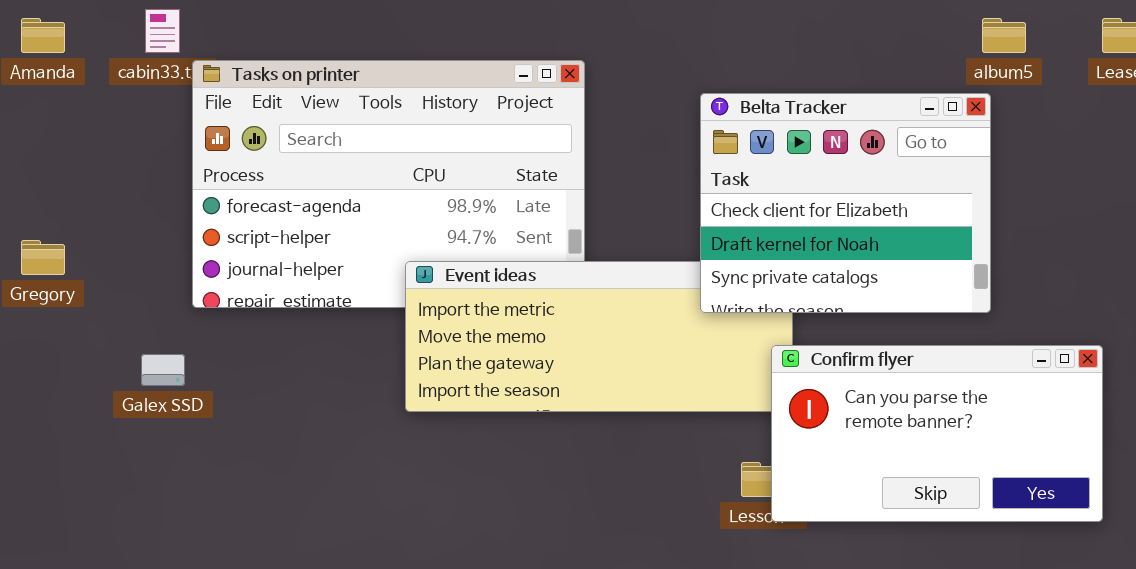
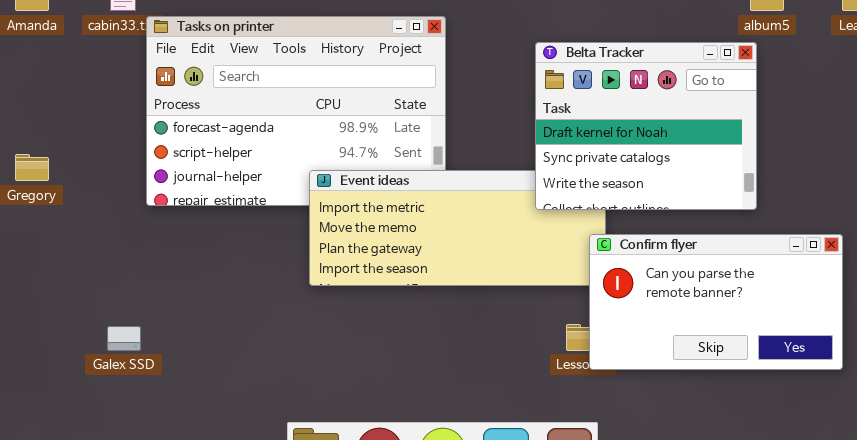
Belta Tracker: [700,93,991,313] -> [535,42,757,210], scrolled down 1 row
Galex SSD: [141,354,185,386] -> [107,326,141,351], moved

